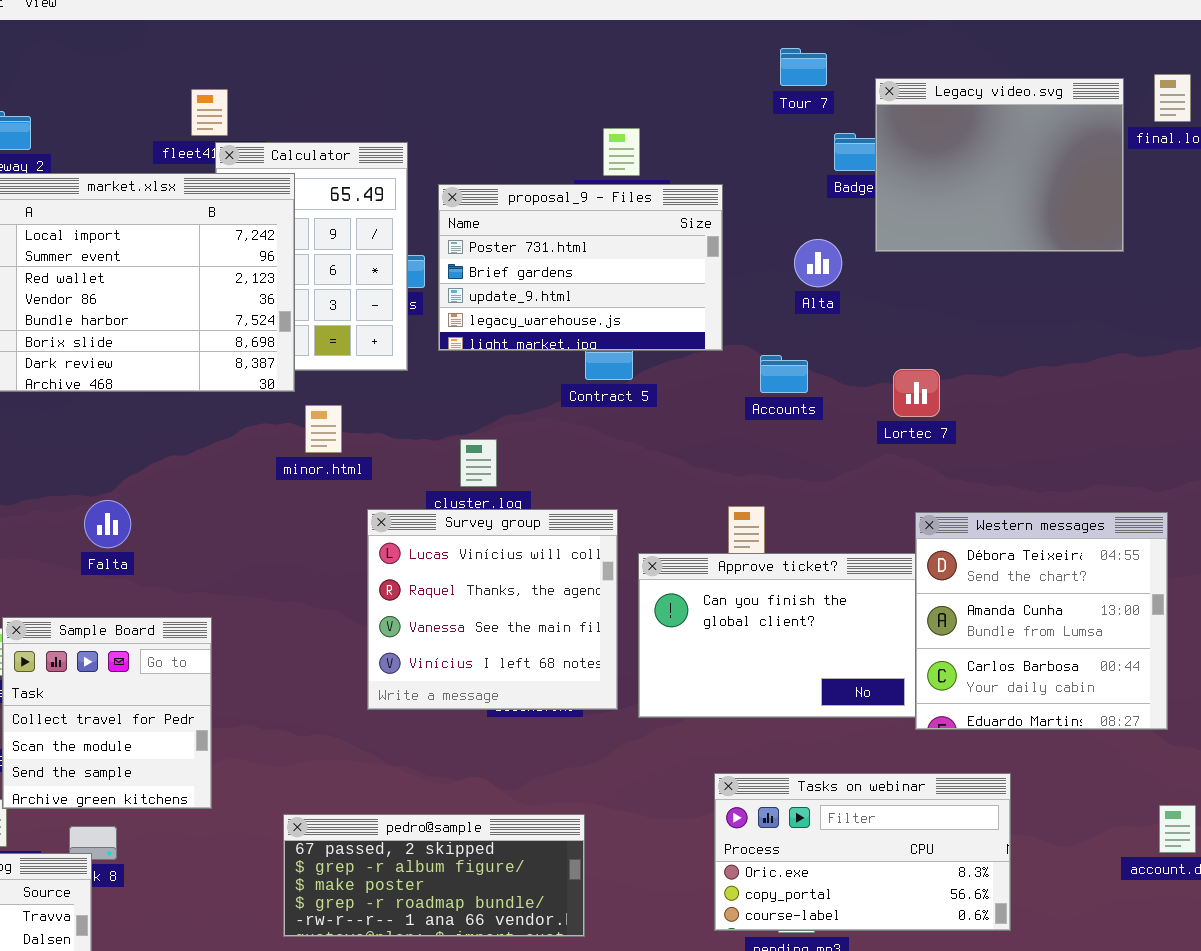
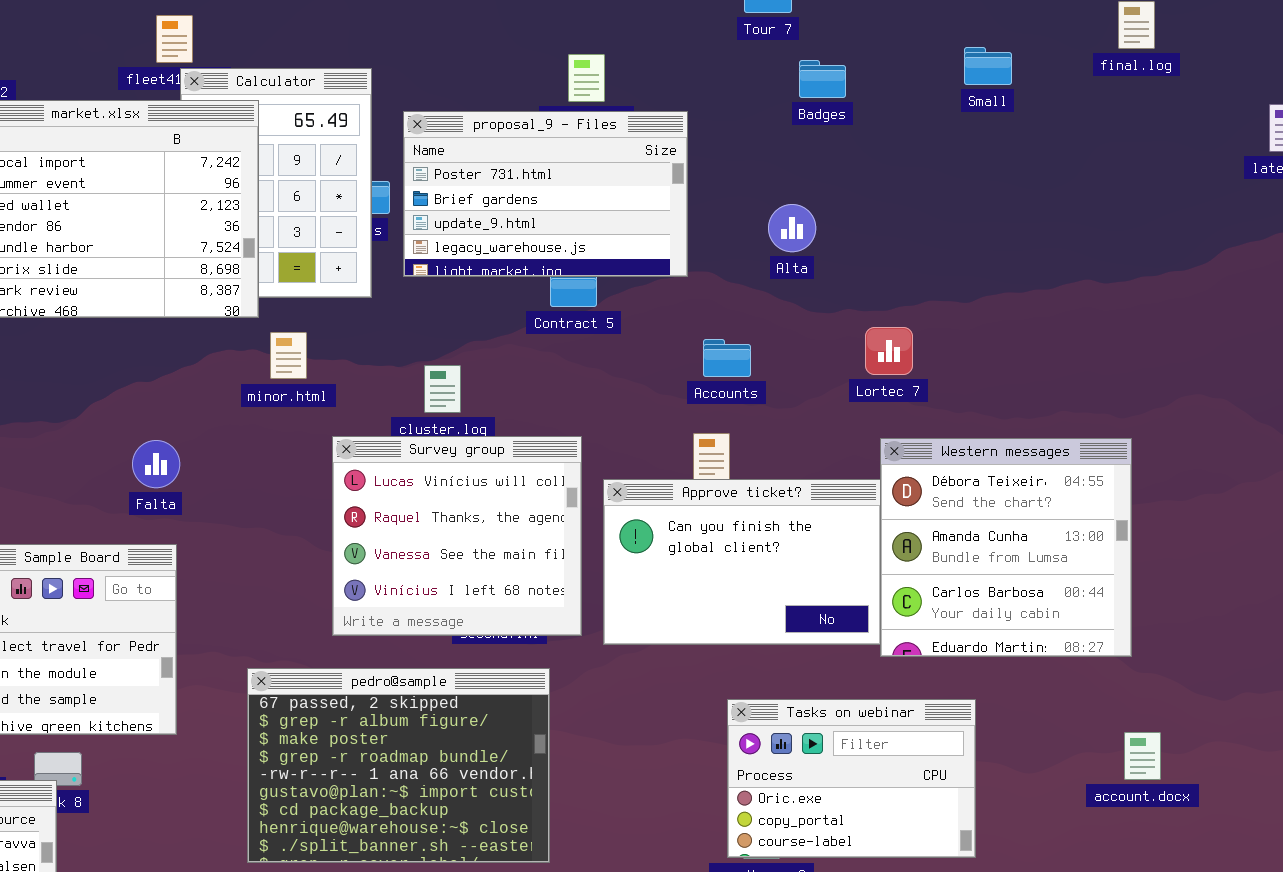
Legacy video.svg: [875,78,1124,252] -> none, closed
Alta: [794,239,842,287] -> [768,204,816,252], moved
Accounts: [760,355,808,393] -> [703,339,751,377], moved
Lortec 7: [893,369,940,417] -> [865,327,913,375], moved
Falta: [84,500,131,548] -> [132,440,180,488], moved
Tasks on webinar: [714,773,1011,931] -> [727,699,976,858], resized
pedro@sample: [283,814,585,937] -> [247,668,550,863], resized

